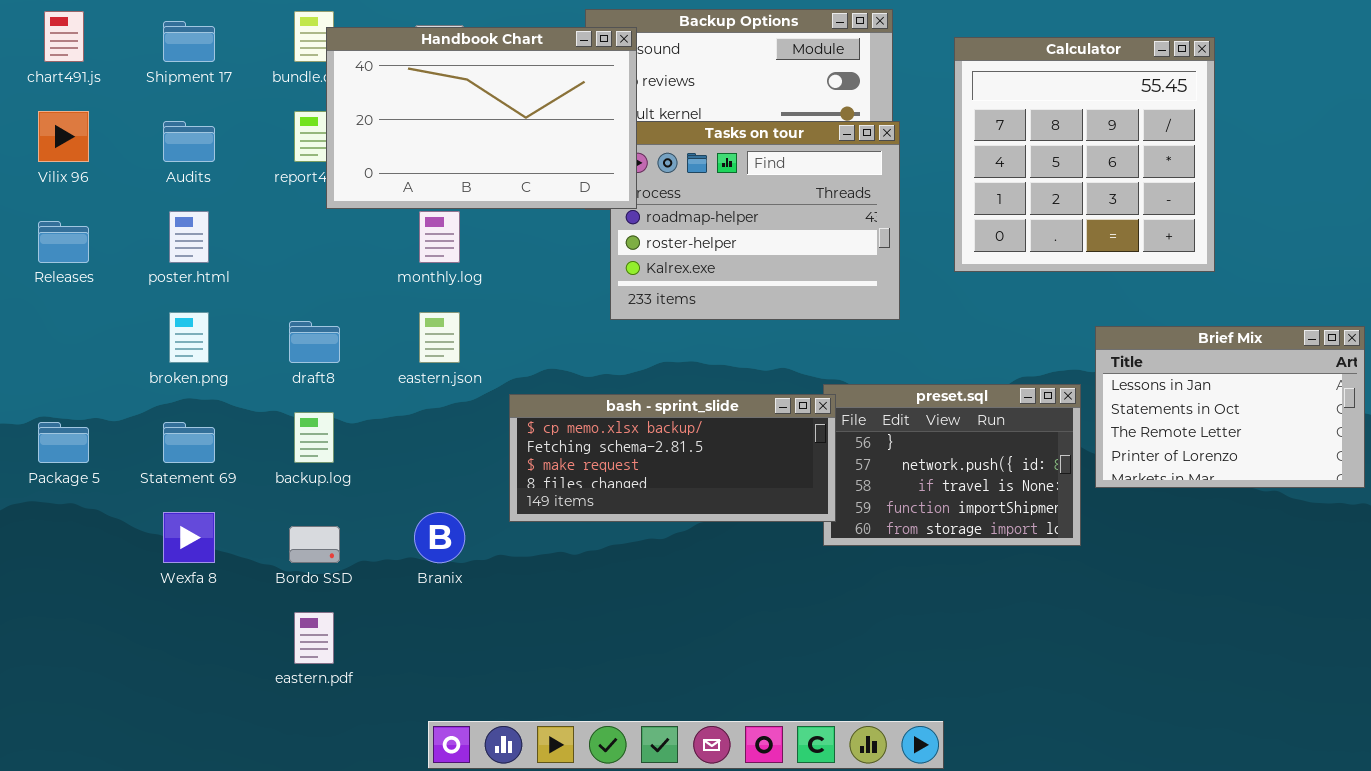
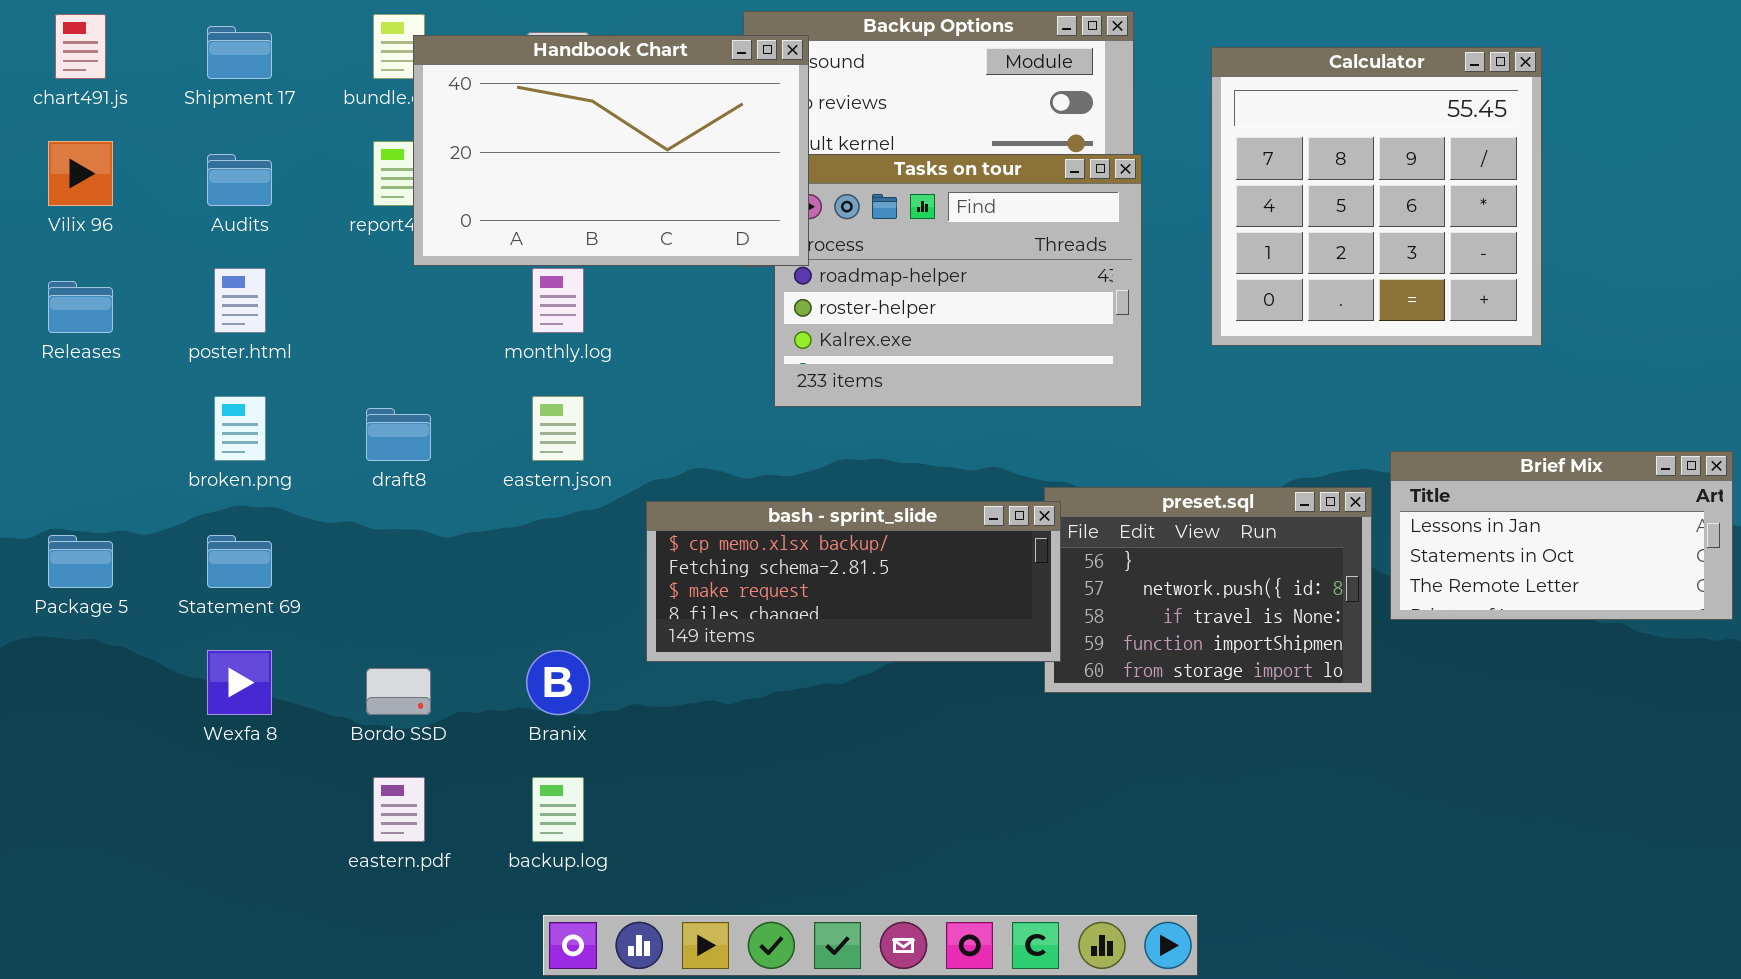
Brief Mix: [1095,326,1365,488] -> [1390,451,1733,620], resized
backup.log: [294,412,334,463] -> [532,777,584,842], moved

